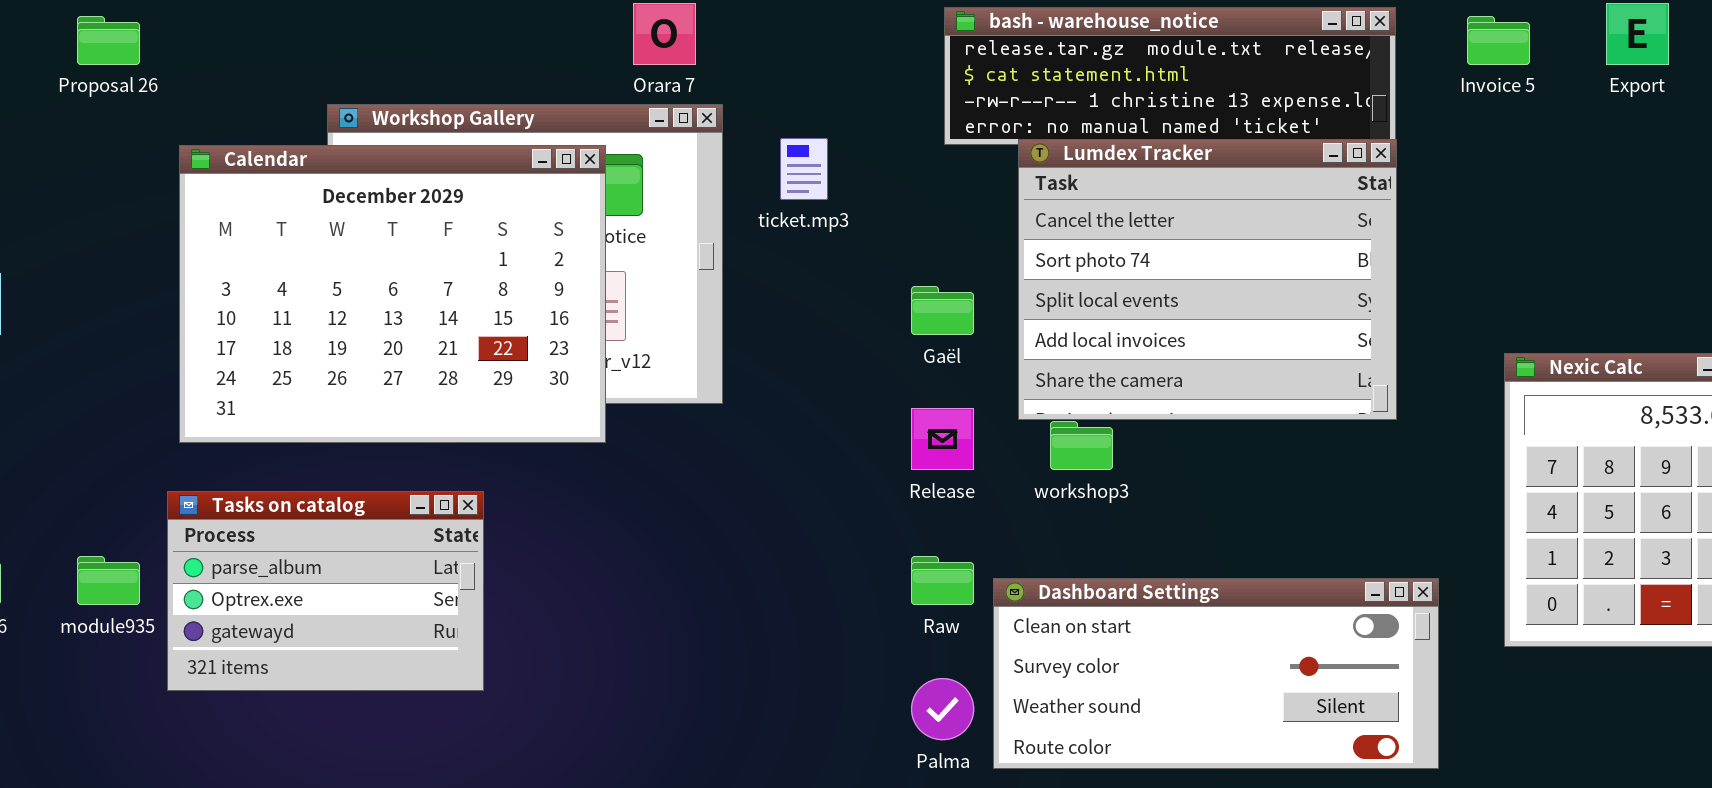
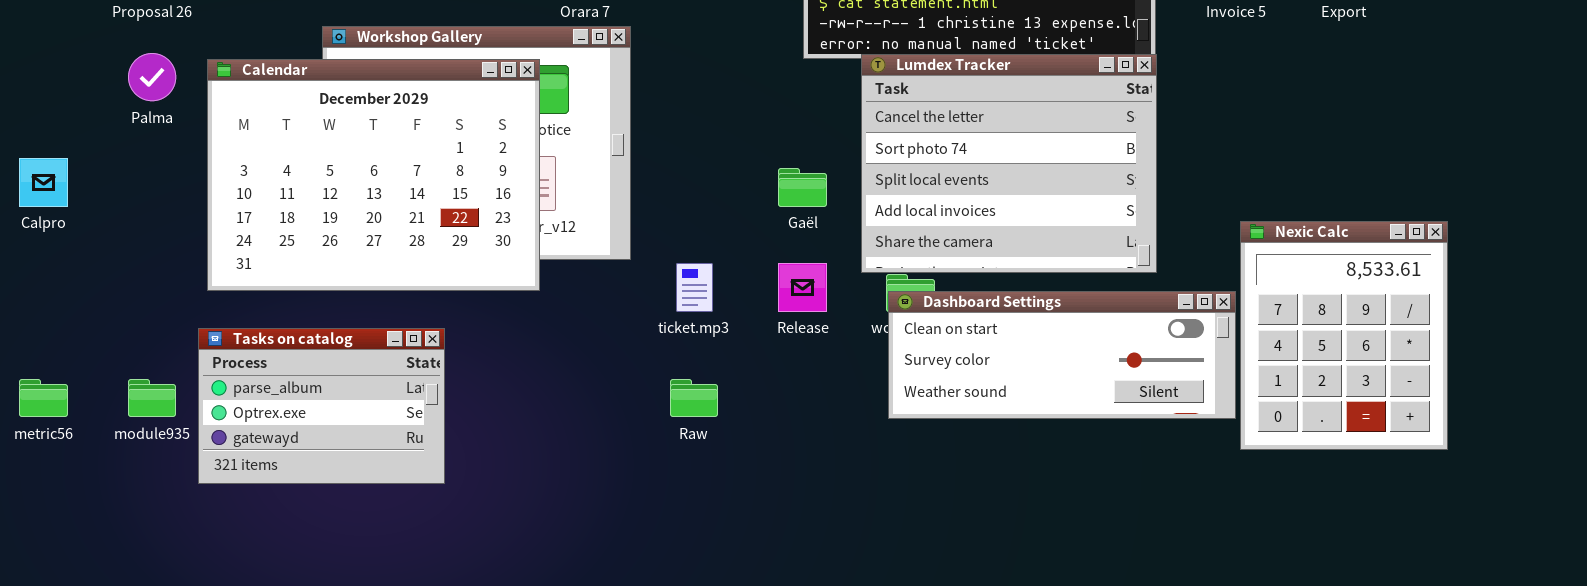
ticket.mp3: [780,138,828,200] -> [676,263,713,312], moved
Raw: [911,556,974,605] -> [670,379,718,417], moved
Dashboard Settings: [993,578,1439,769] -> [888,291,1236,419], moved, resized
Palma: [911,678,974,740] -> [128,53,176,101], moved

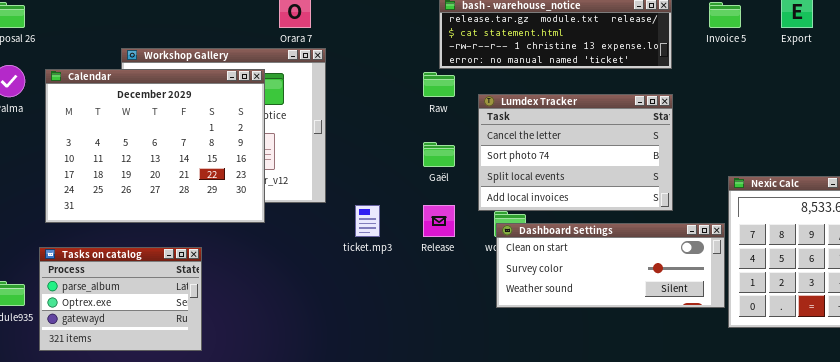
Lumdex Tracker: [861,54,1157,273] -> [478,94,673,211], resized
Raw: [670,379,718,417] -> [423,72,455,97], moved

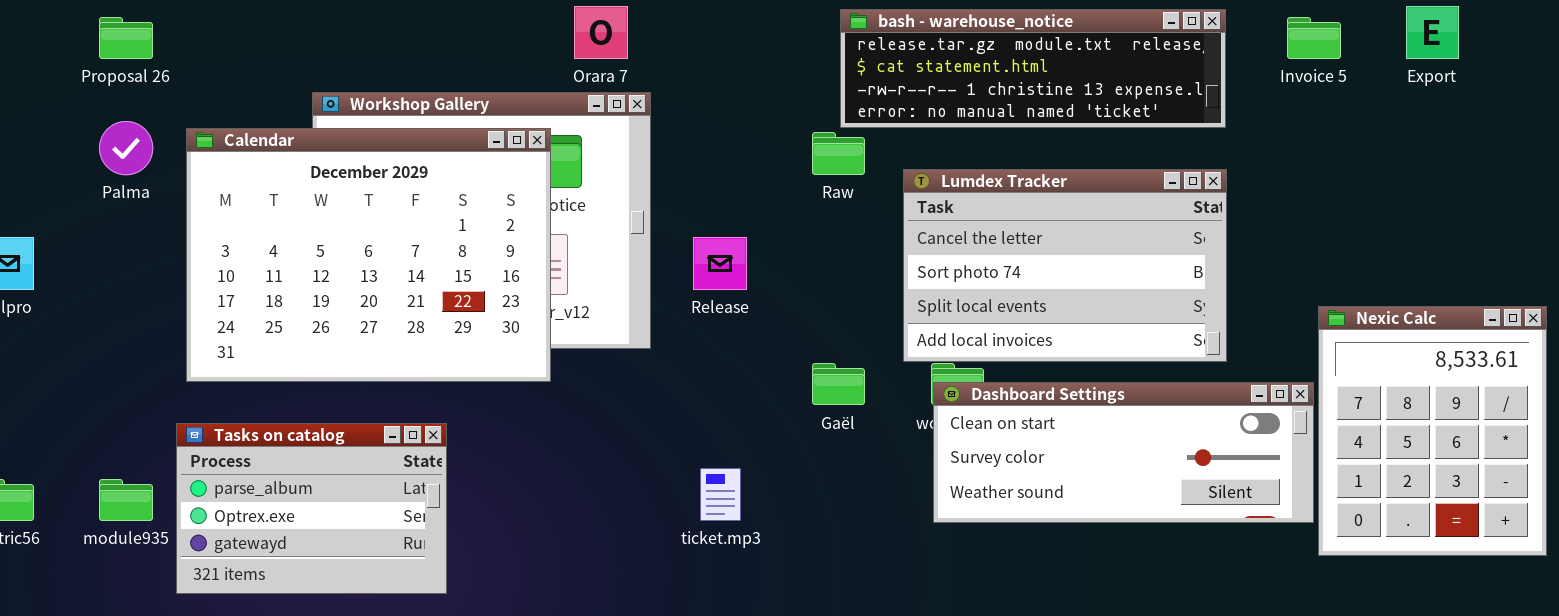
Gaël: [423,142,455,167] -> [812,363,865,405], moved
ticket.mp3: [355,205,380,237] -> [700,468,741,521], moved
Release: [423,205,455,237] -> [693,237,747,290], moved

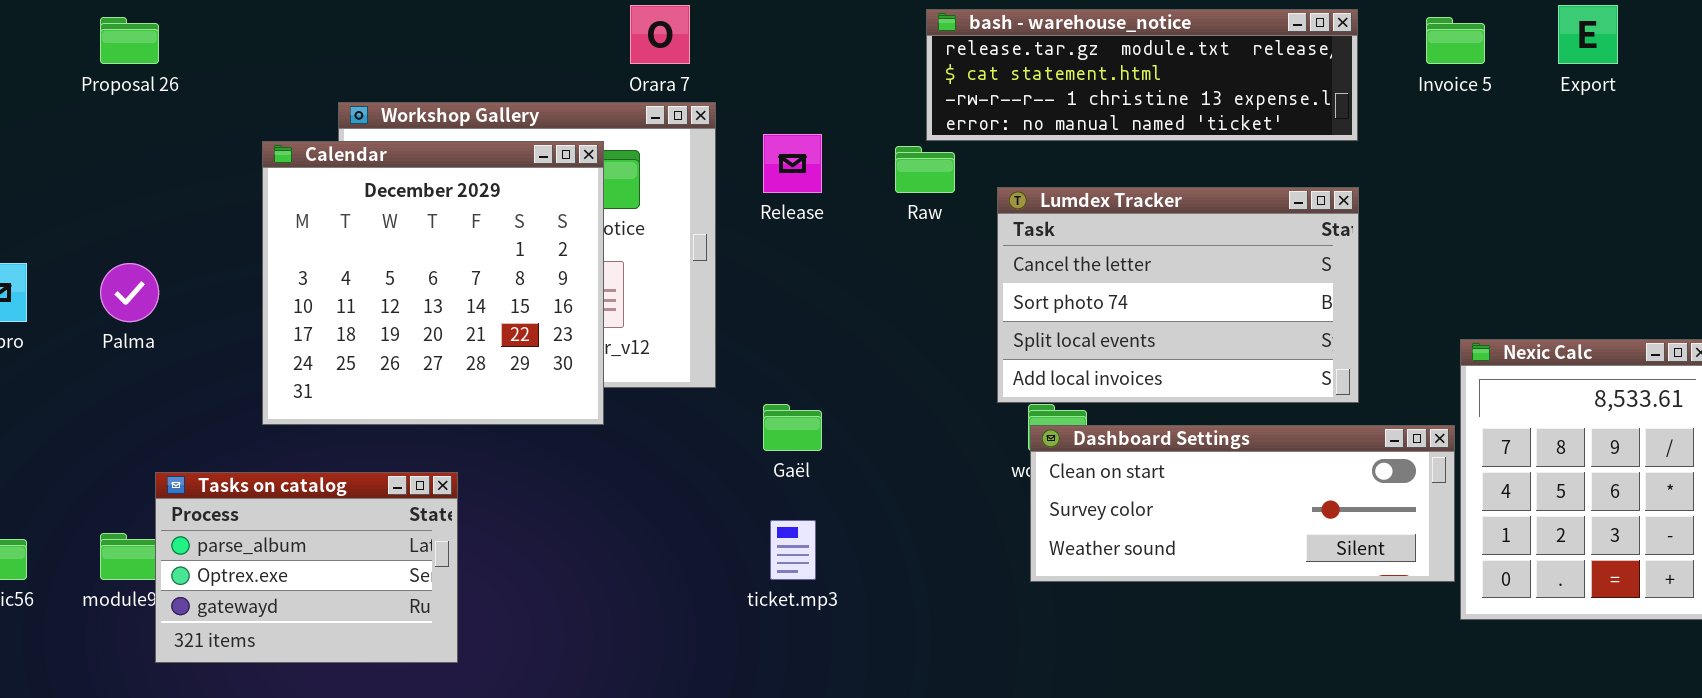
Palma: [99,121,153,175] -> [100,263,159,322], moved
Calendar: [186,128,551,382] -> [262,141,604,425], resized
Release: [693,237,747,290] -> [763,134,822,193], moved
Gaël: [812,363,865,405] -> [763,404,822,451], moved
Tasks on catalog: [176,423,447,594] -> [155,472,458,663], moved

